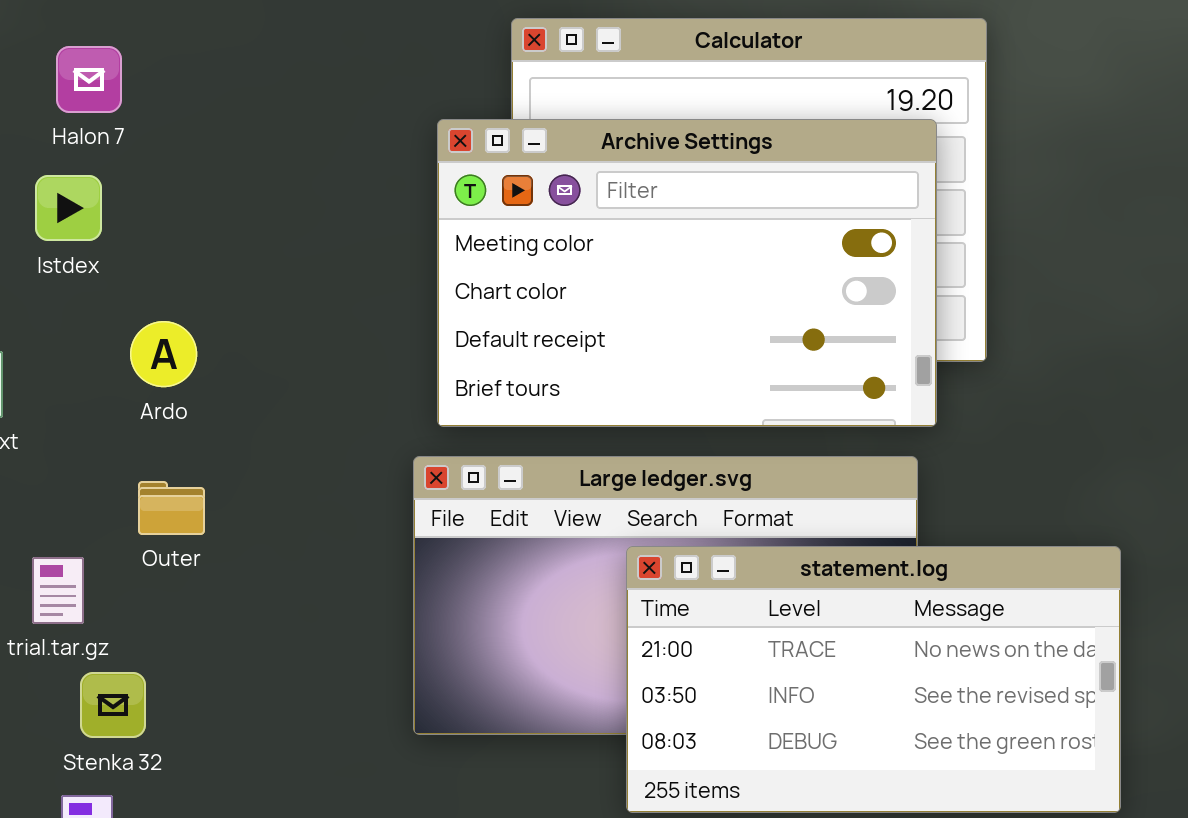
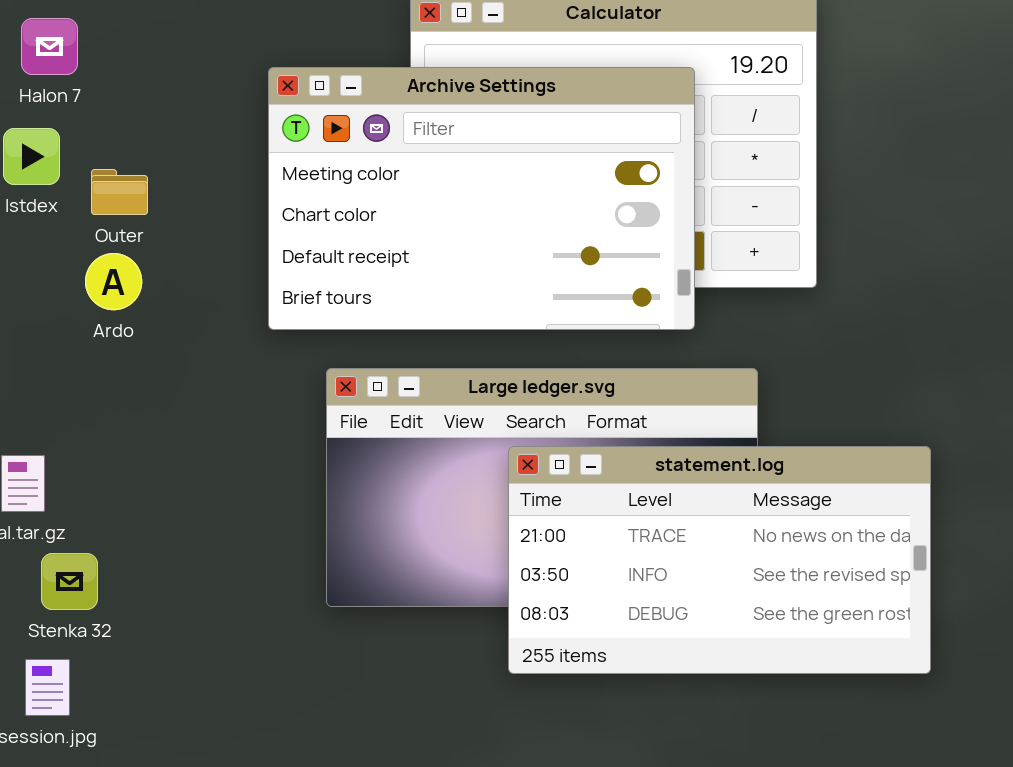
Archive Settings: [437,119,937,427] -> [268,67,695,330], moved
Outer: [138,481,205,535] -> [91,169,148,215], moved

